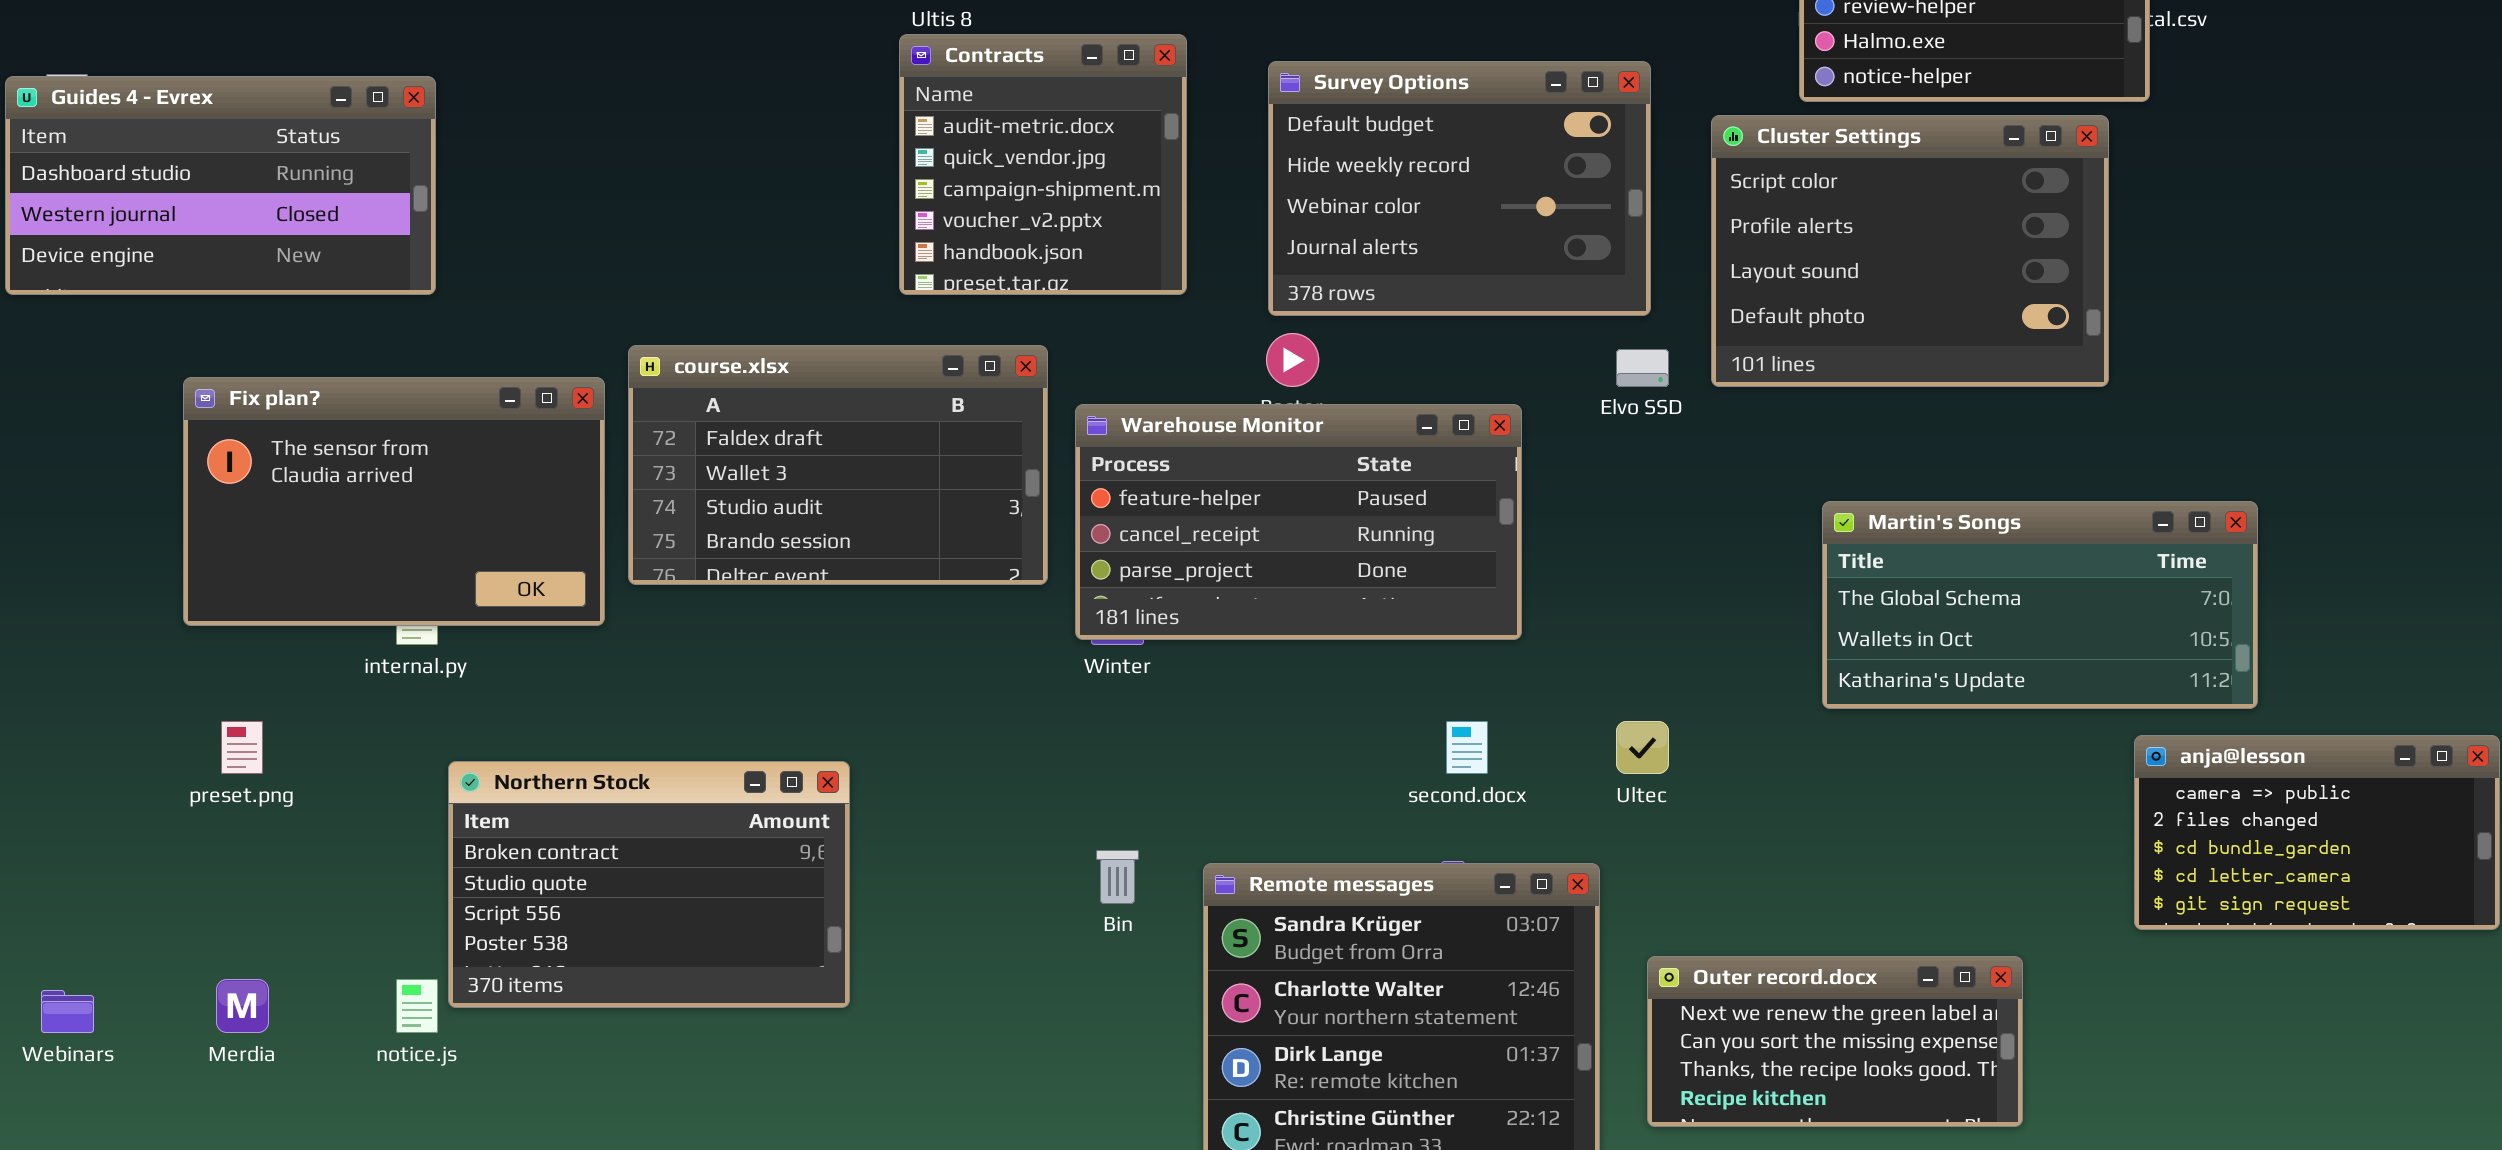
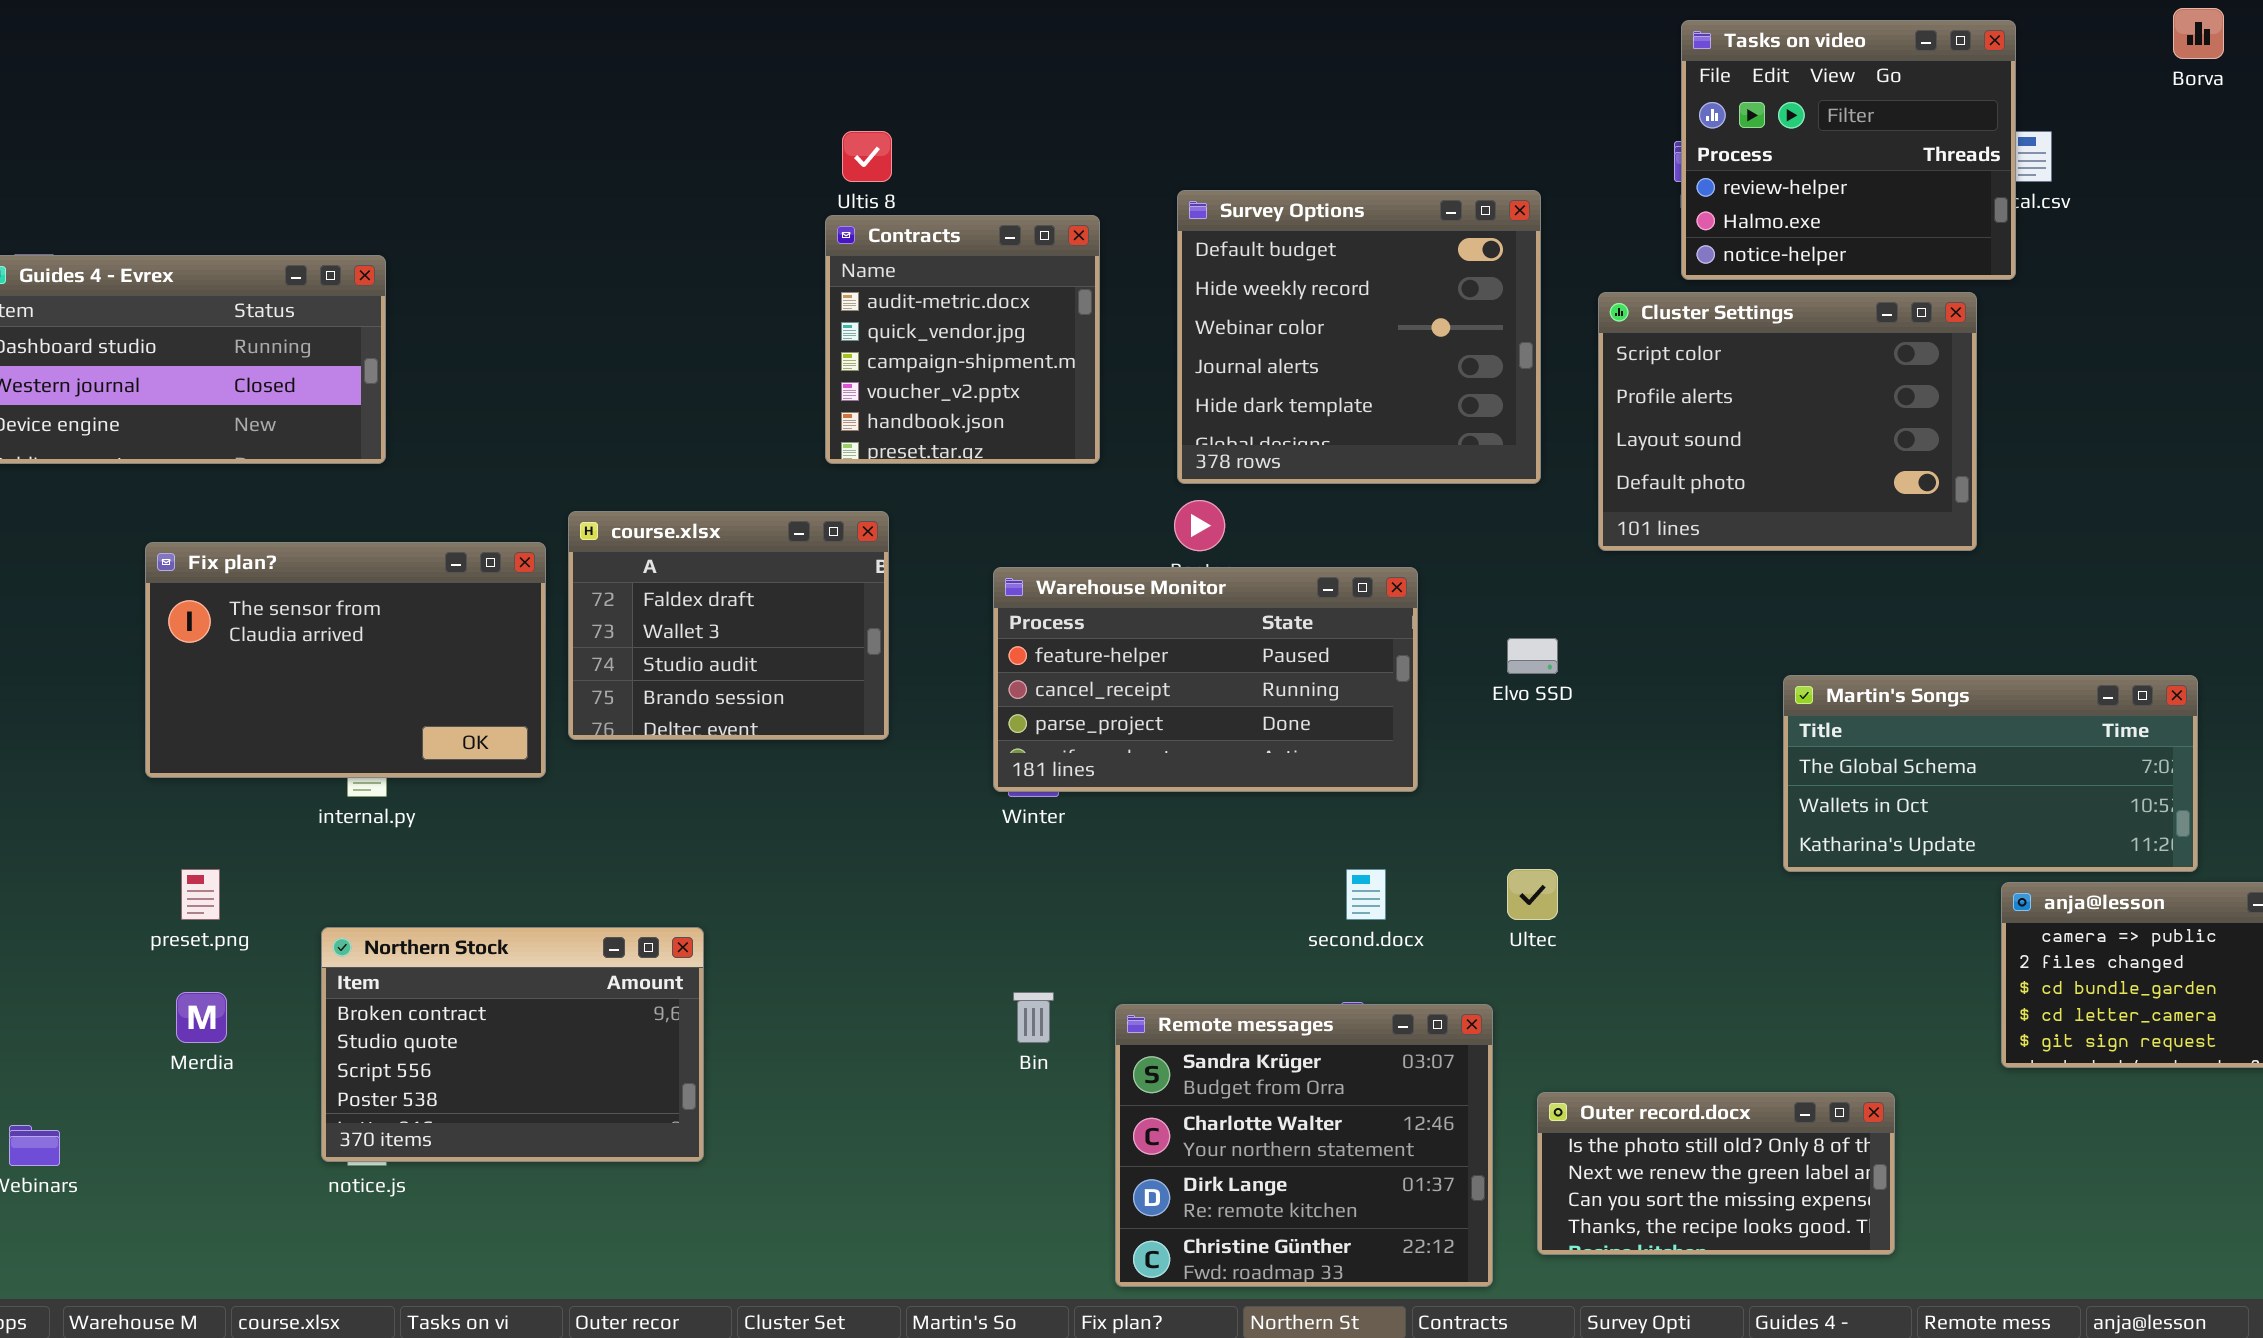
Survey Options: [1268,61,1651,316] -> [1177,190,1541,484], resized
course.xlsx: [628,345,1048,585] -> [568,511,889,740], resized
Elvo SSD: [1616,349,1669,387] -> [1507,638,1558,674], moved
Martin's Songs: [1822,501,2258,709] -> [1783,675,2198,872], moved
Northern Stock: [448,761,850,1008] -> [321,927,704,1162], moved
Outer record.docx: [1647,956,2023,1127] -> [1537,1092,1895,1255], scrolled up 1 row
Merdia: [216,979,269,1033] -> [176,992,227,1043], moved

